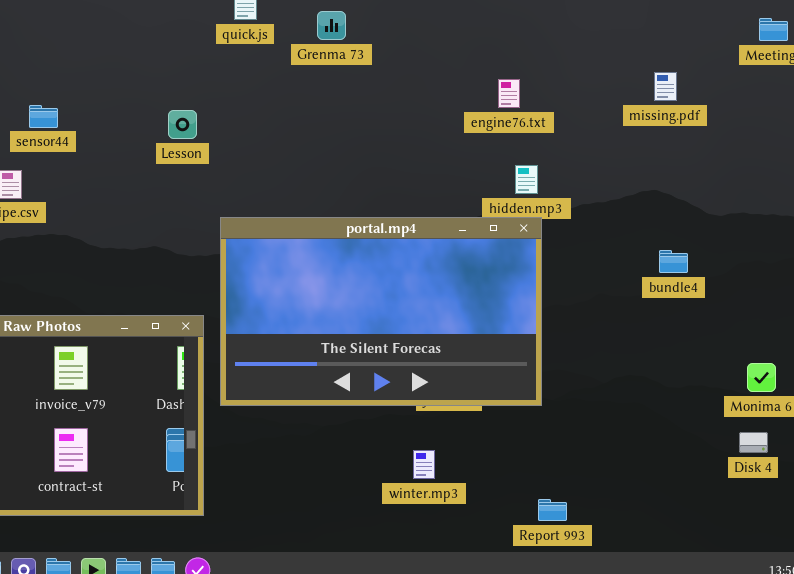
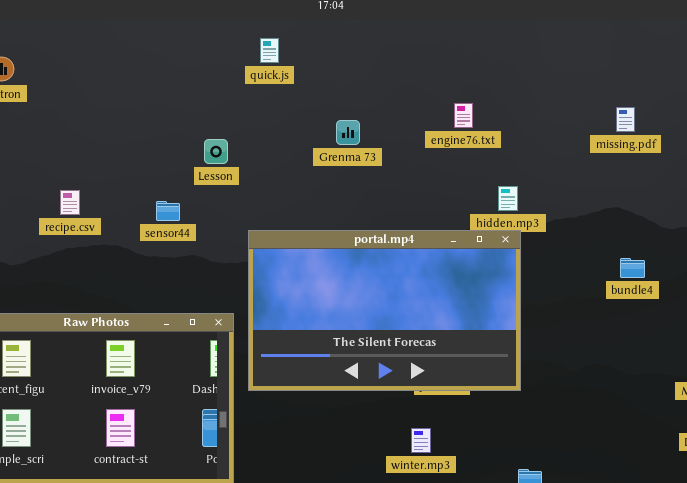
Grenma 73: [317,11,346,40] -> [336,120,360,145], moved
engine76.txt: [498,79,520,108] -> [454,103,473,128], moved
sensor44: [29,105,58,128] -> [156,201,180,221], moved

